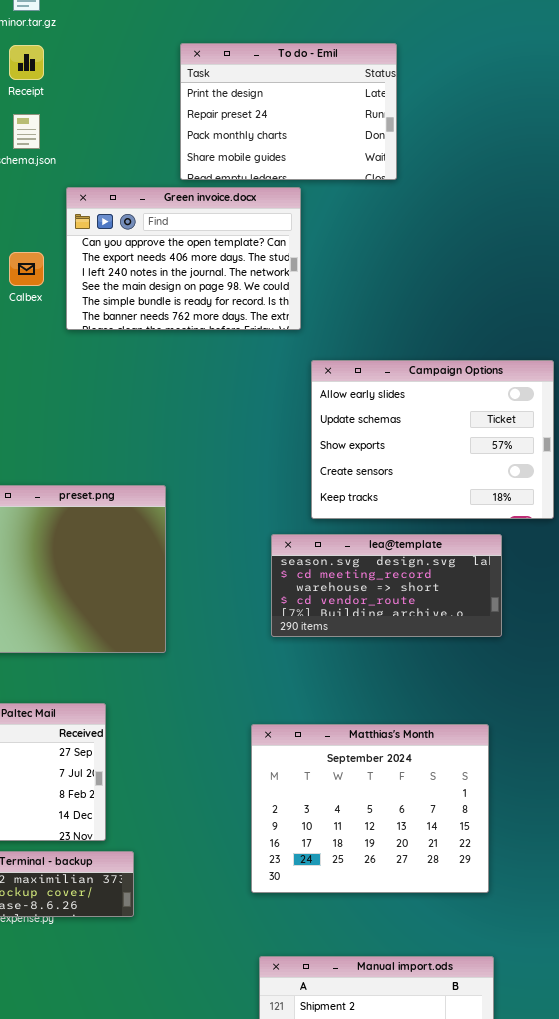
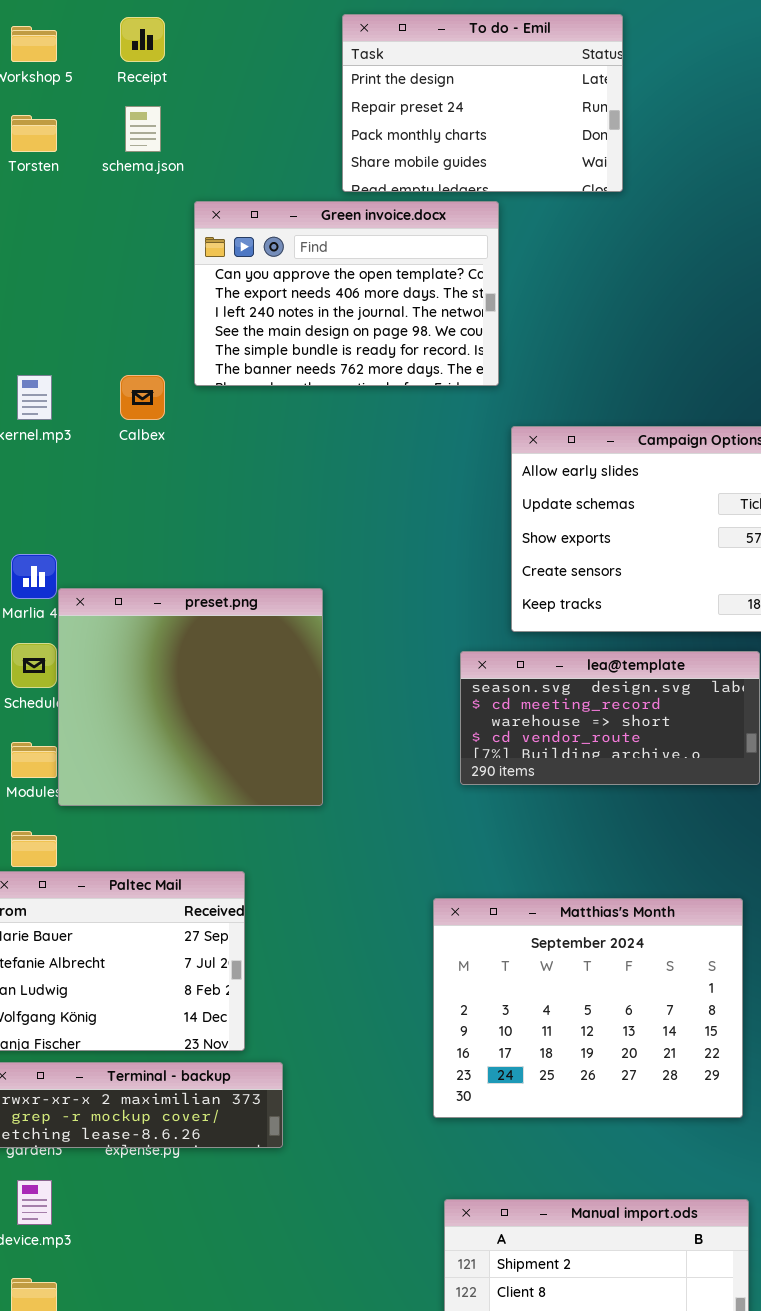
Calbex: [9,252,44,286] -> [120,375,165,420], moved

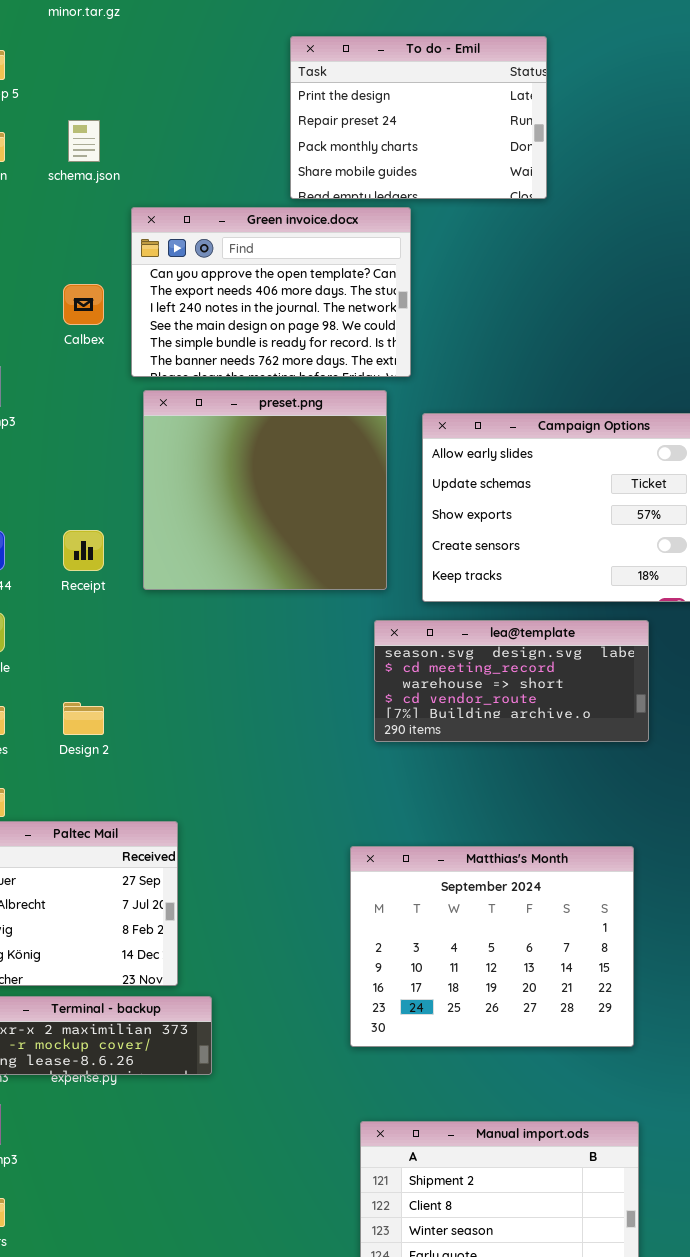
To do - Emil: [342,14,623,192] -> [290,36,547,199], moved
Receipt: [120,17,165,62] -> [63,530,104,571], moved
Calbex: [120,375,165,420] -> [63,284,104,325], moved
preset.png: [58,588,323,806] -> [143,390,387,590], moved

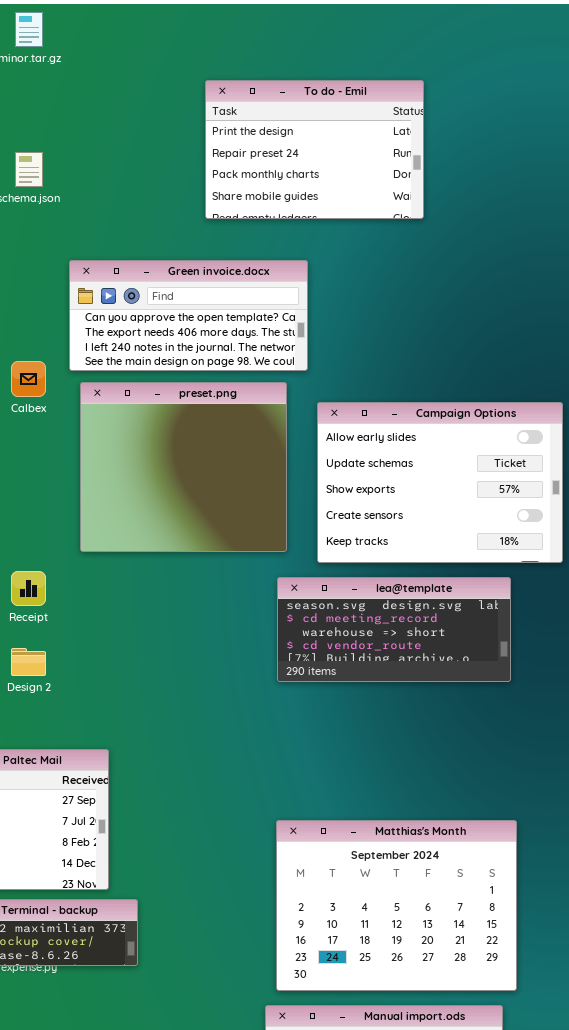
Green invoice.docx: [131,207,411,377] -> [69,260,308,371], resized
Calbex: [63,284,104,325] -> [11,361,46,397], moved
Receipt: [63,530,104,571] -> [11,571,46,606], moved
Matthias's Month: [350,846,634,1047] -> [276,820,517,991], moved

